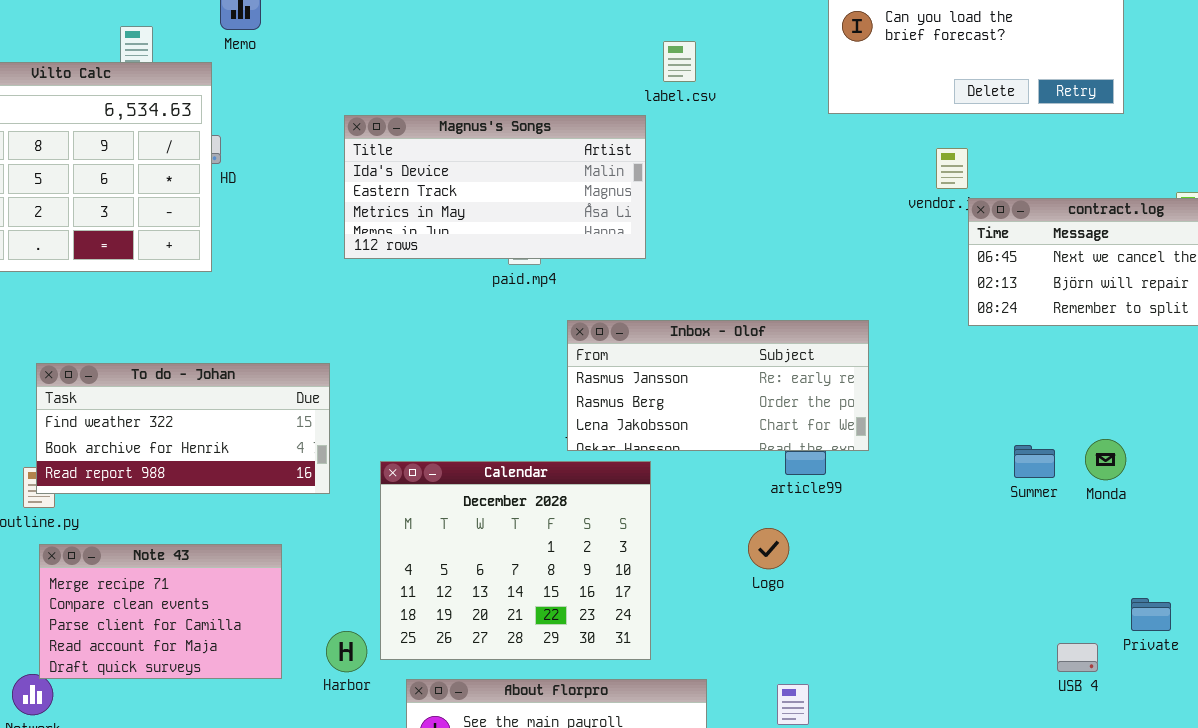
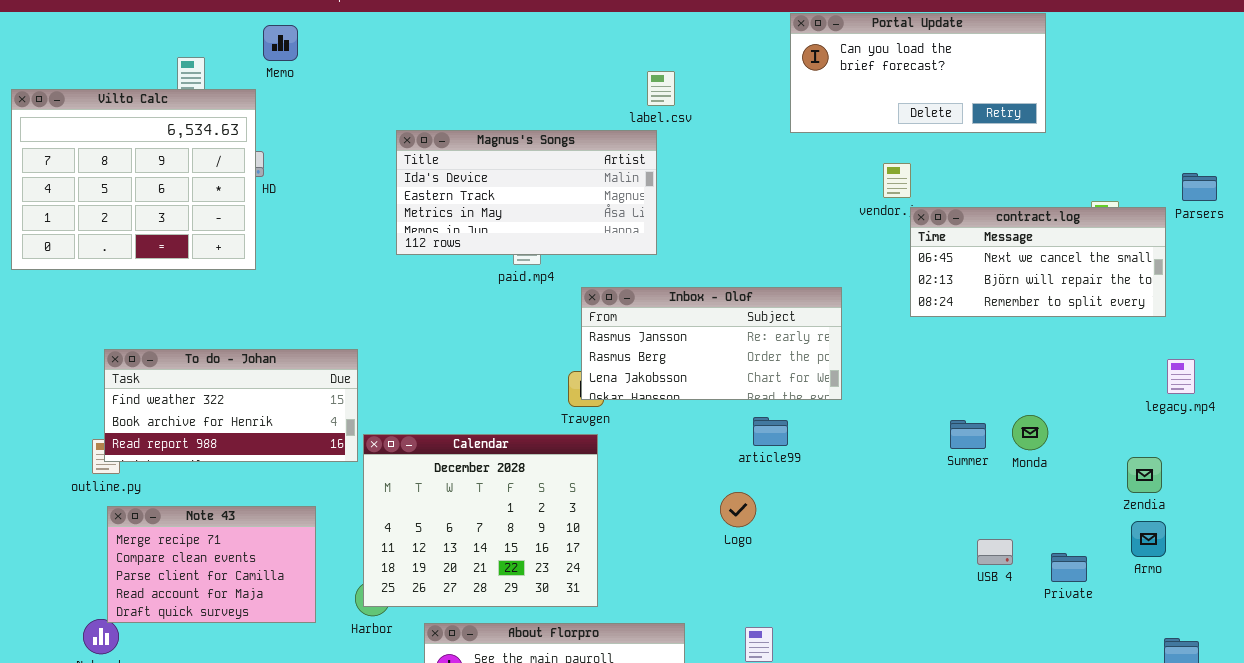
Magnus's Songs: [344,115,646,259] -> [396,130,657,255], moved
Inbox - Olof: [567,320,869,451] -> [581,287,842,400], moved
Calendar: [380,461,651,660] -> [363,434,598,607], moved
USB 4: [1057,643,1098,672] -> [977,539,1013,565], moved

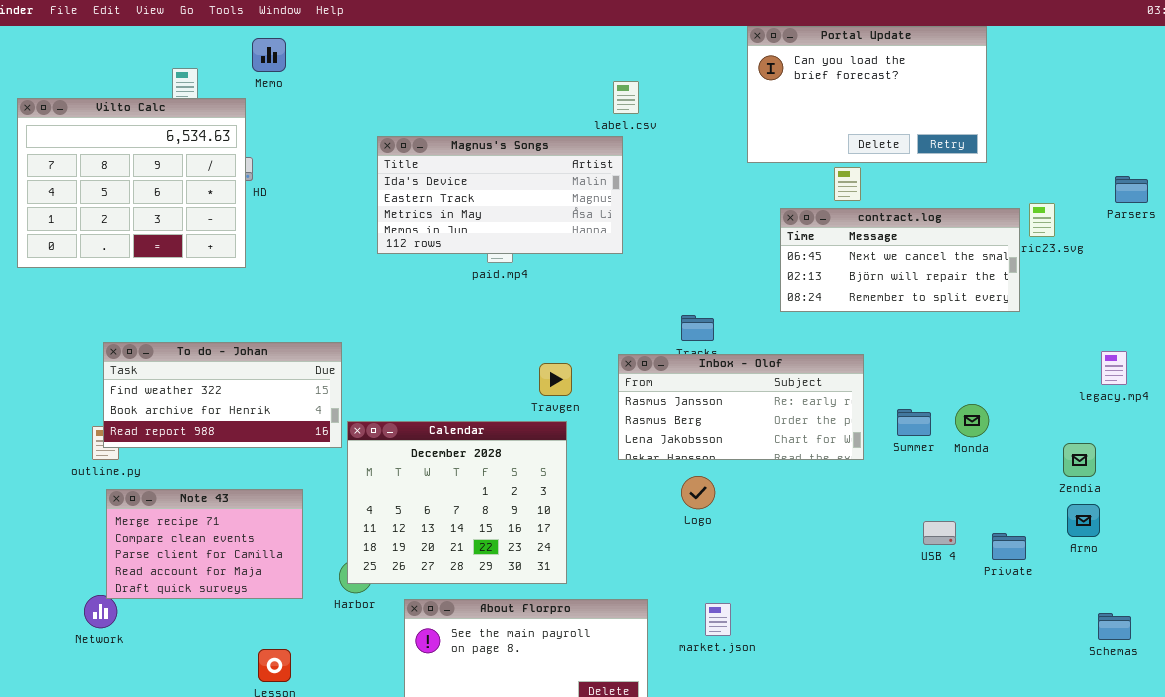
Portal Update: [790,13,1046,133] -> [747,26,987,163], resized
contract.log: [910,207,1166,317] -> [780,208,1020,312], moved
Inbox - Olof: [581,287,842,400] -> [618,354,864,460], moved

